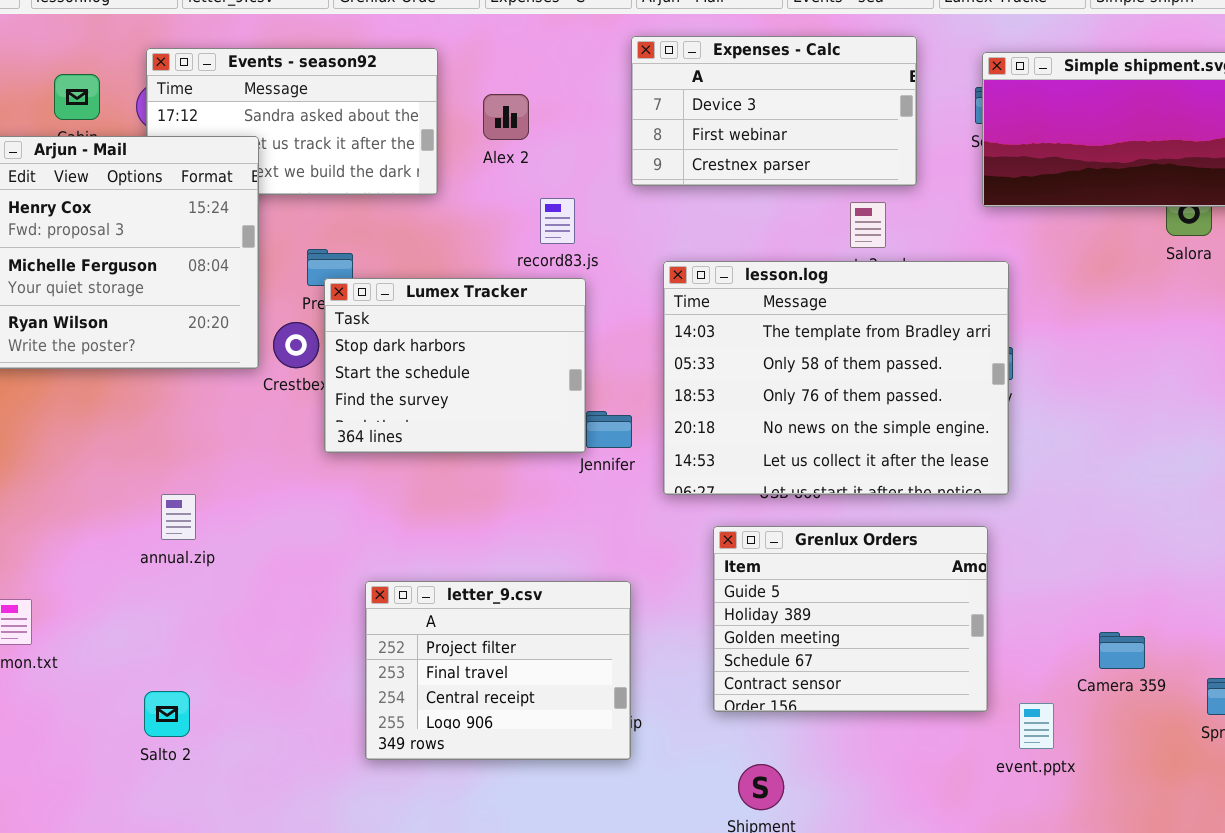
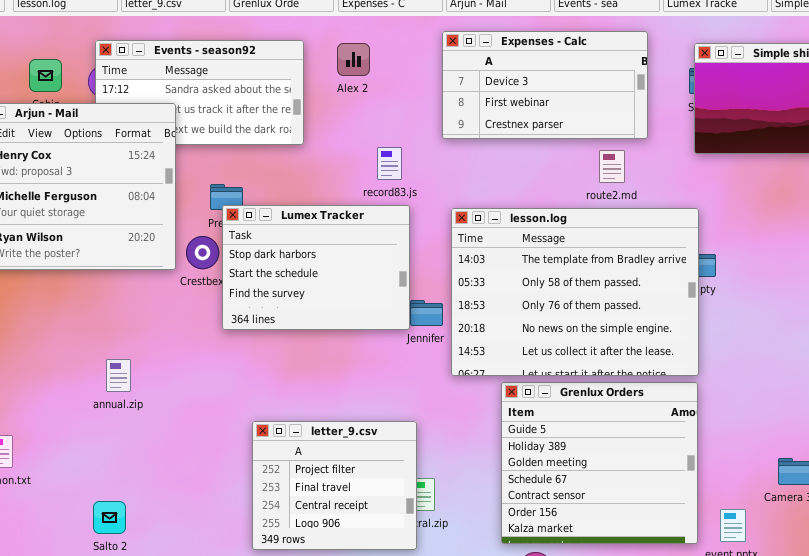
Alex 2: [483,94,529,140] -> [337,43,370,76], moved
lesson.log: [663,261,1009,495] -> [451,208,699,376], moved
Grenlux Orders: [713,526,988,712] -> [501,382,698,544], resized
letter_9.csv: [365,581,631,760] -> [252,421,417,550], resized

